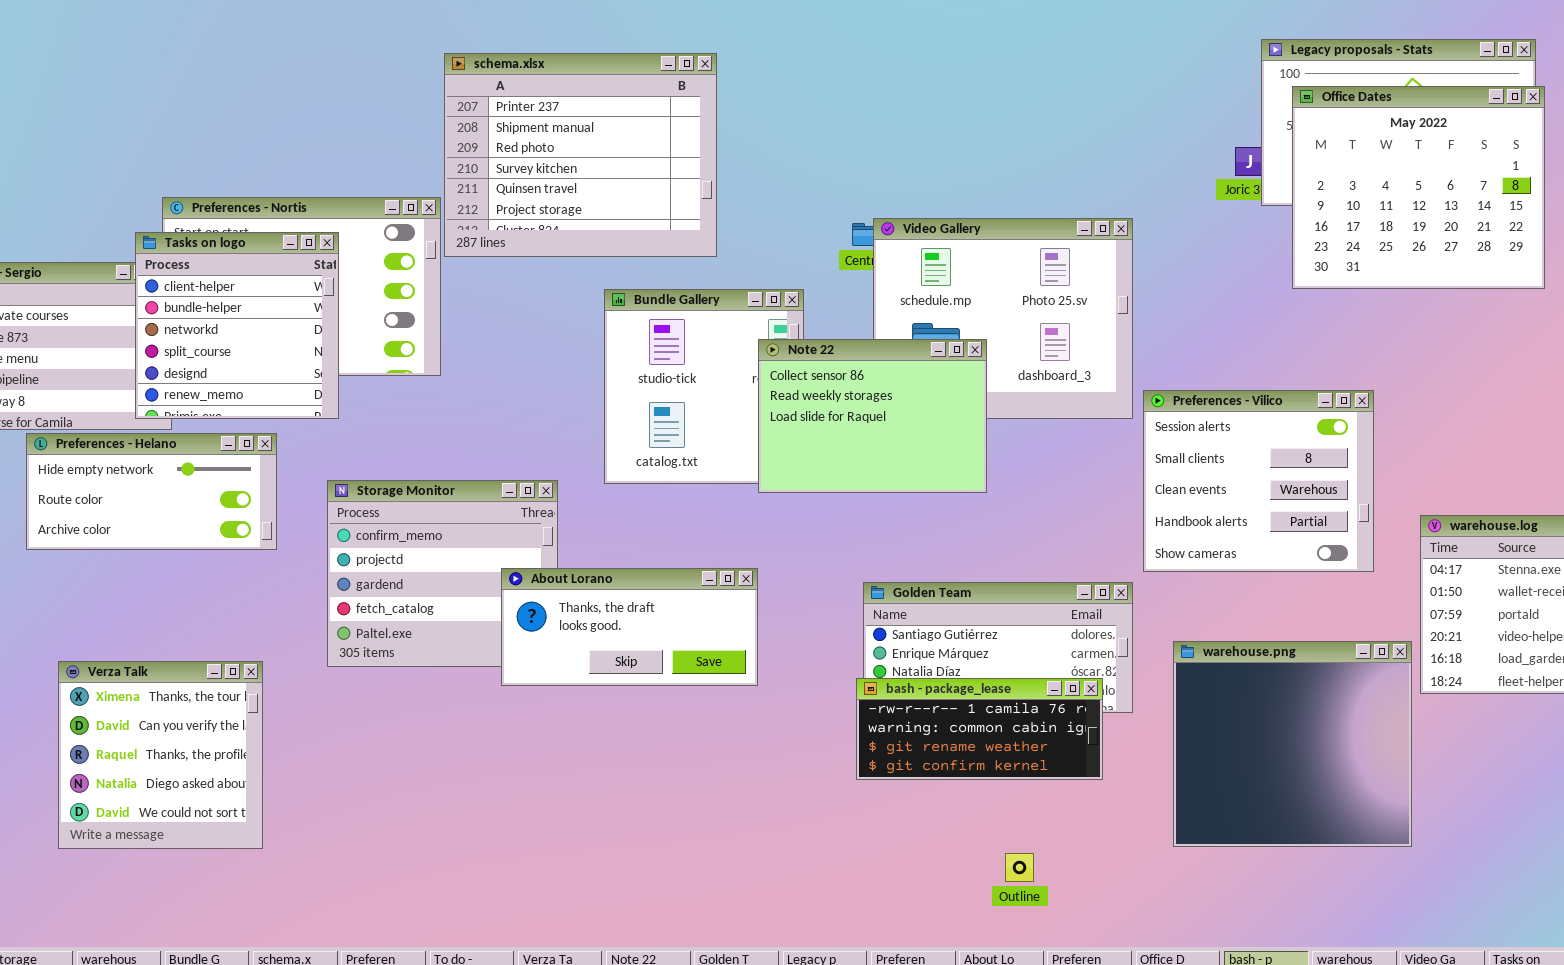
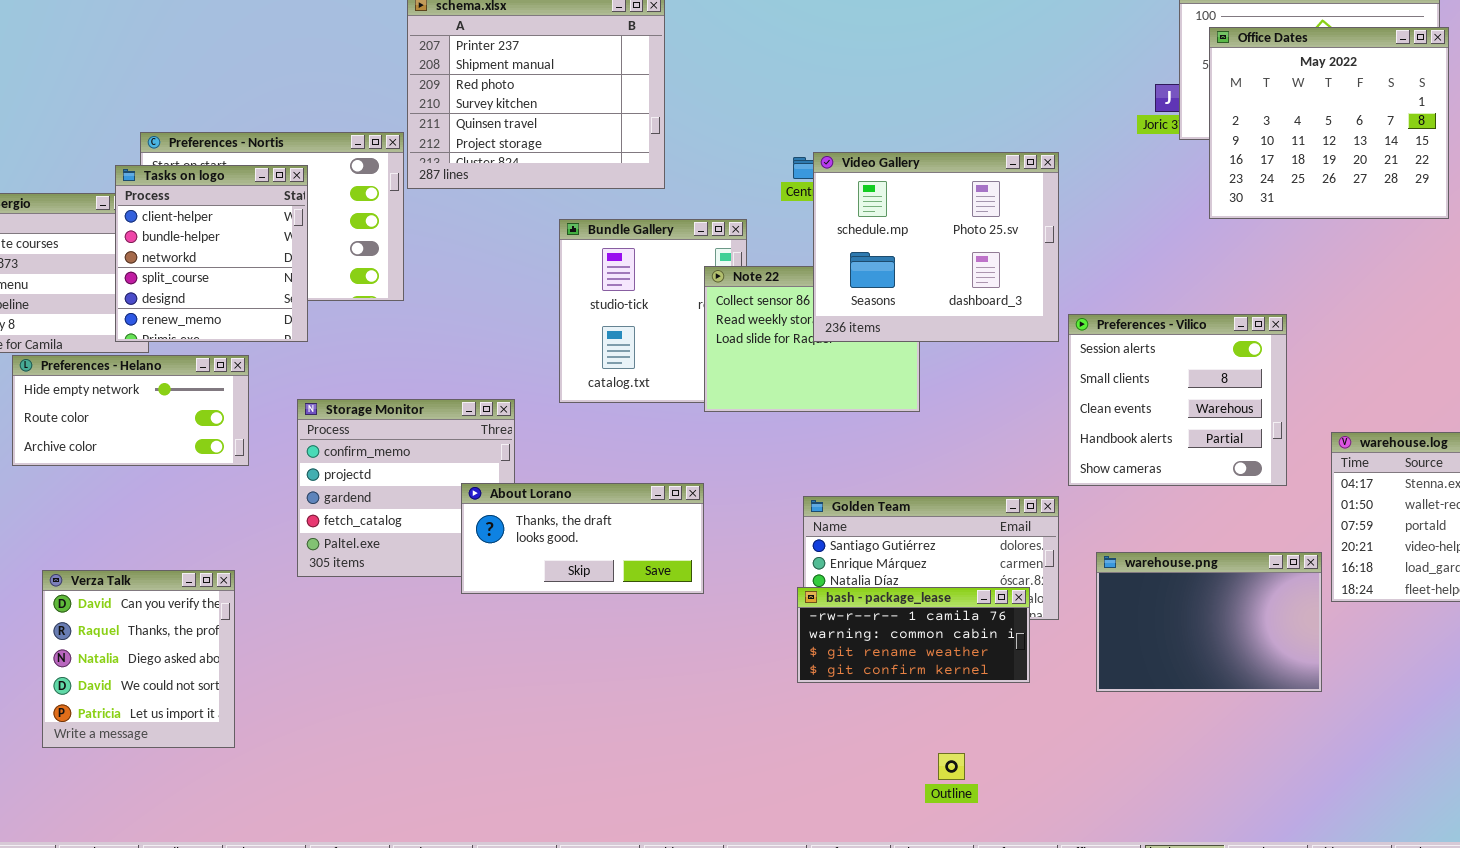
Video Gallery: [873,218,1133,419] -> [813,152,1059,342], raised
warehouse.png: [1173,641,1412,847] -> [1096,552,1322,692], resized
Verza Talk: [58,661,263,849] -> [42,570,235,748], scrolled down 1 row

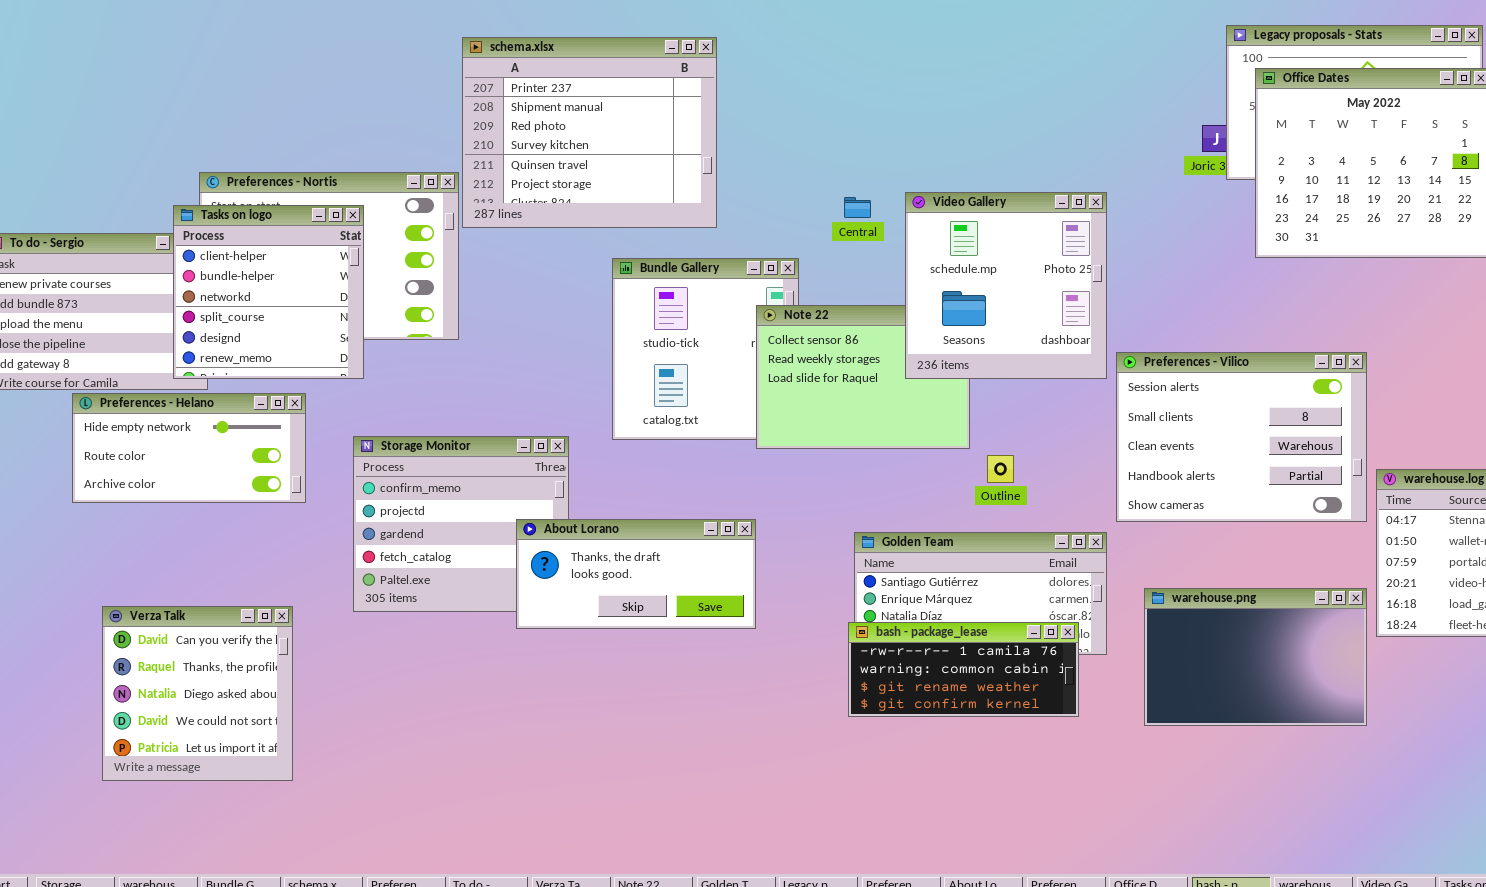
Video Gallery: [813,152,1059,342] -> [905,192,1107,379], resized
Preferences - Vilico: [1068,314,1287,486] -> [1116,352,1367,522], resized
Outline: [938,753,965,780] -> [987,455,1014,483], moved

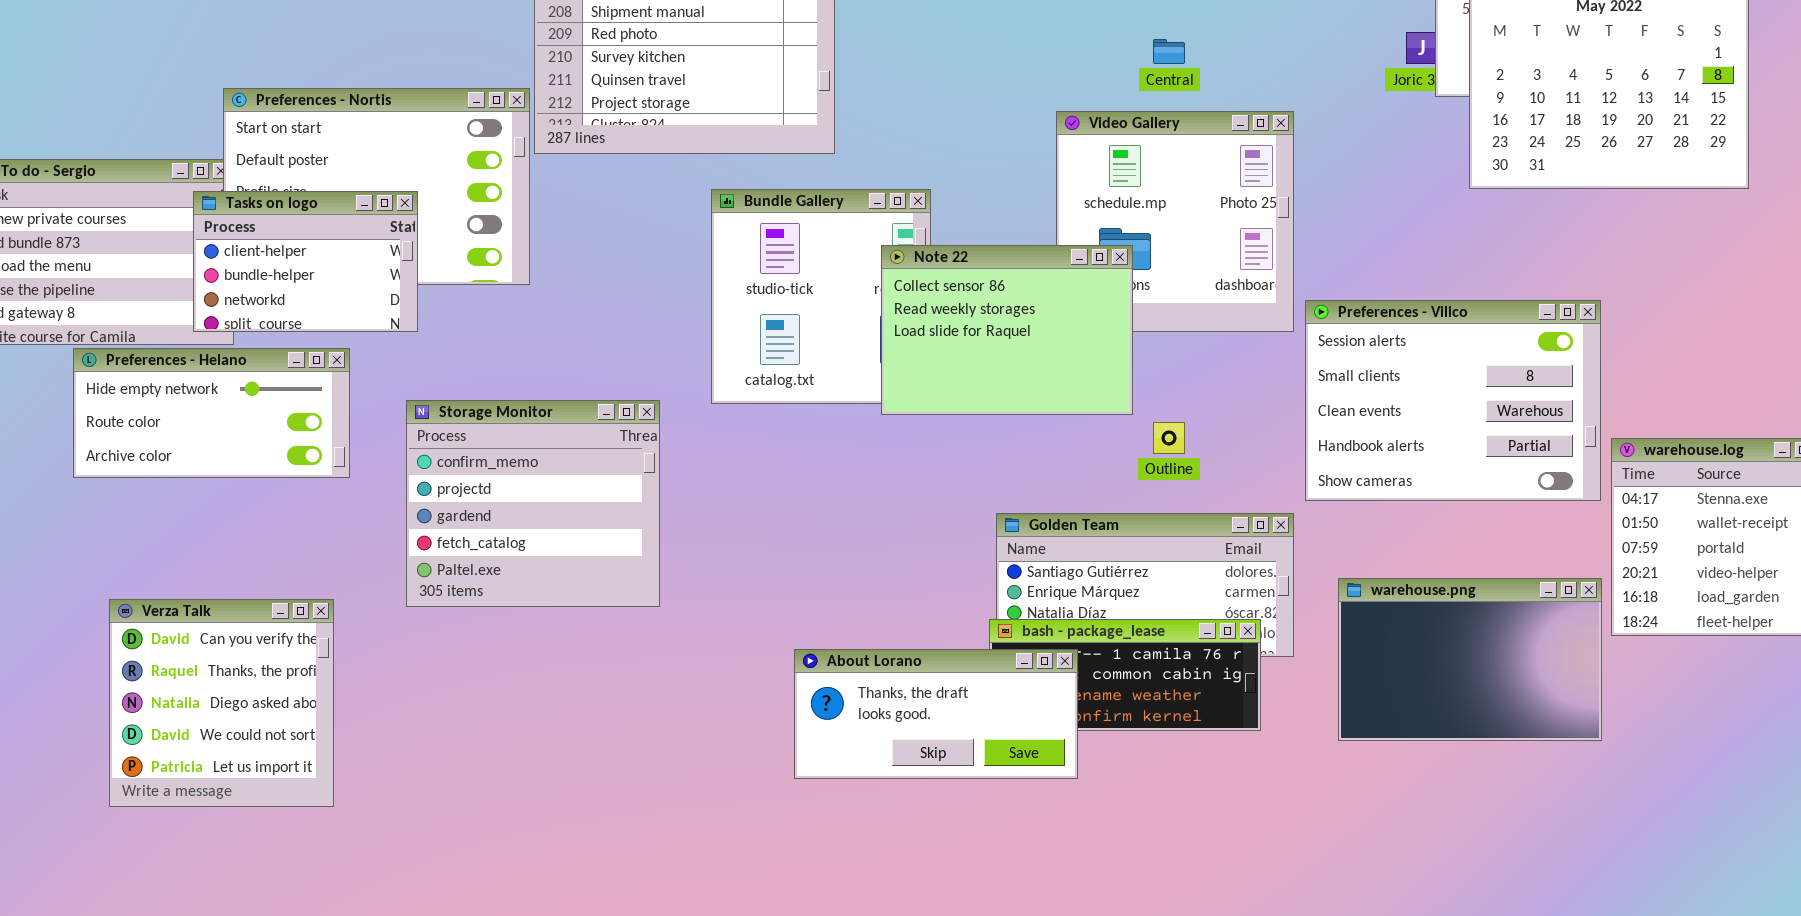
Central: [844,197,871,218] -> [1153,39,1185,64], moved
Tasks on logo: [173,205,364,379] -> [193,191,418,332], resized
Note 22: [756,305,970,449] -> [881,245,1133,415], raised
About Lorano: [516,519,756,629] -> [794,649,1078,779], moved

